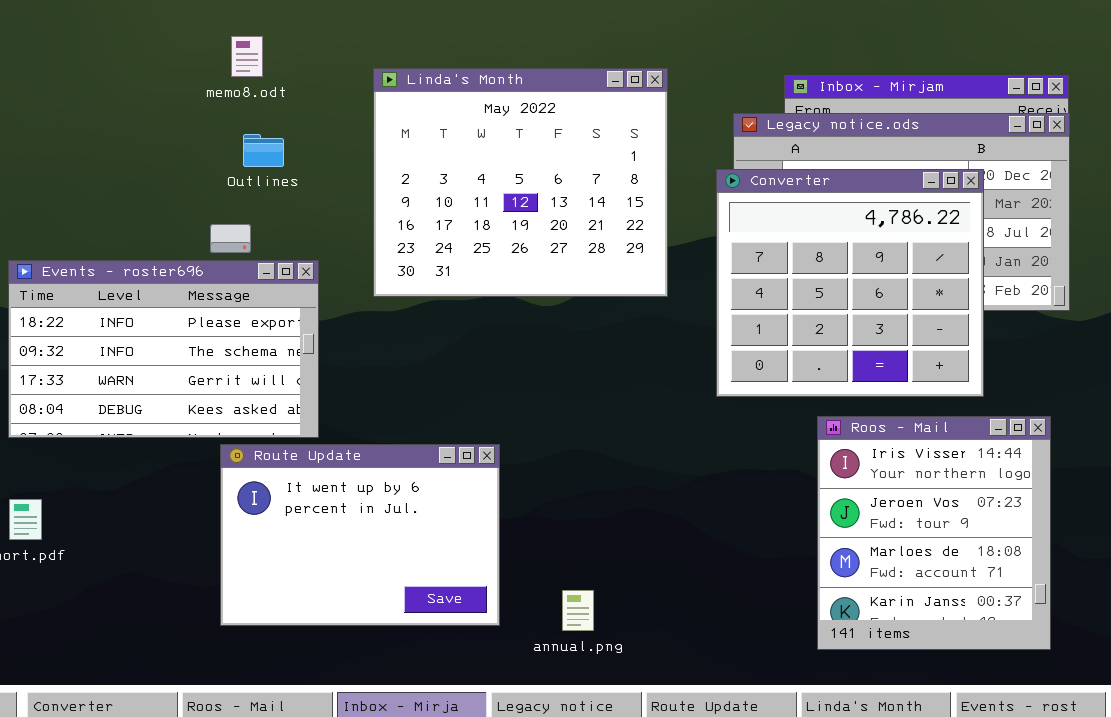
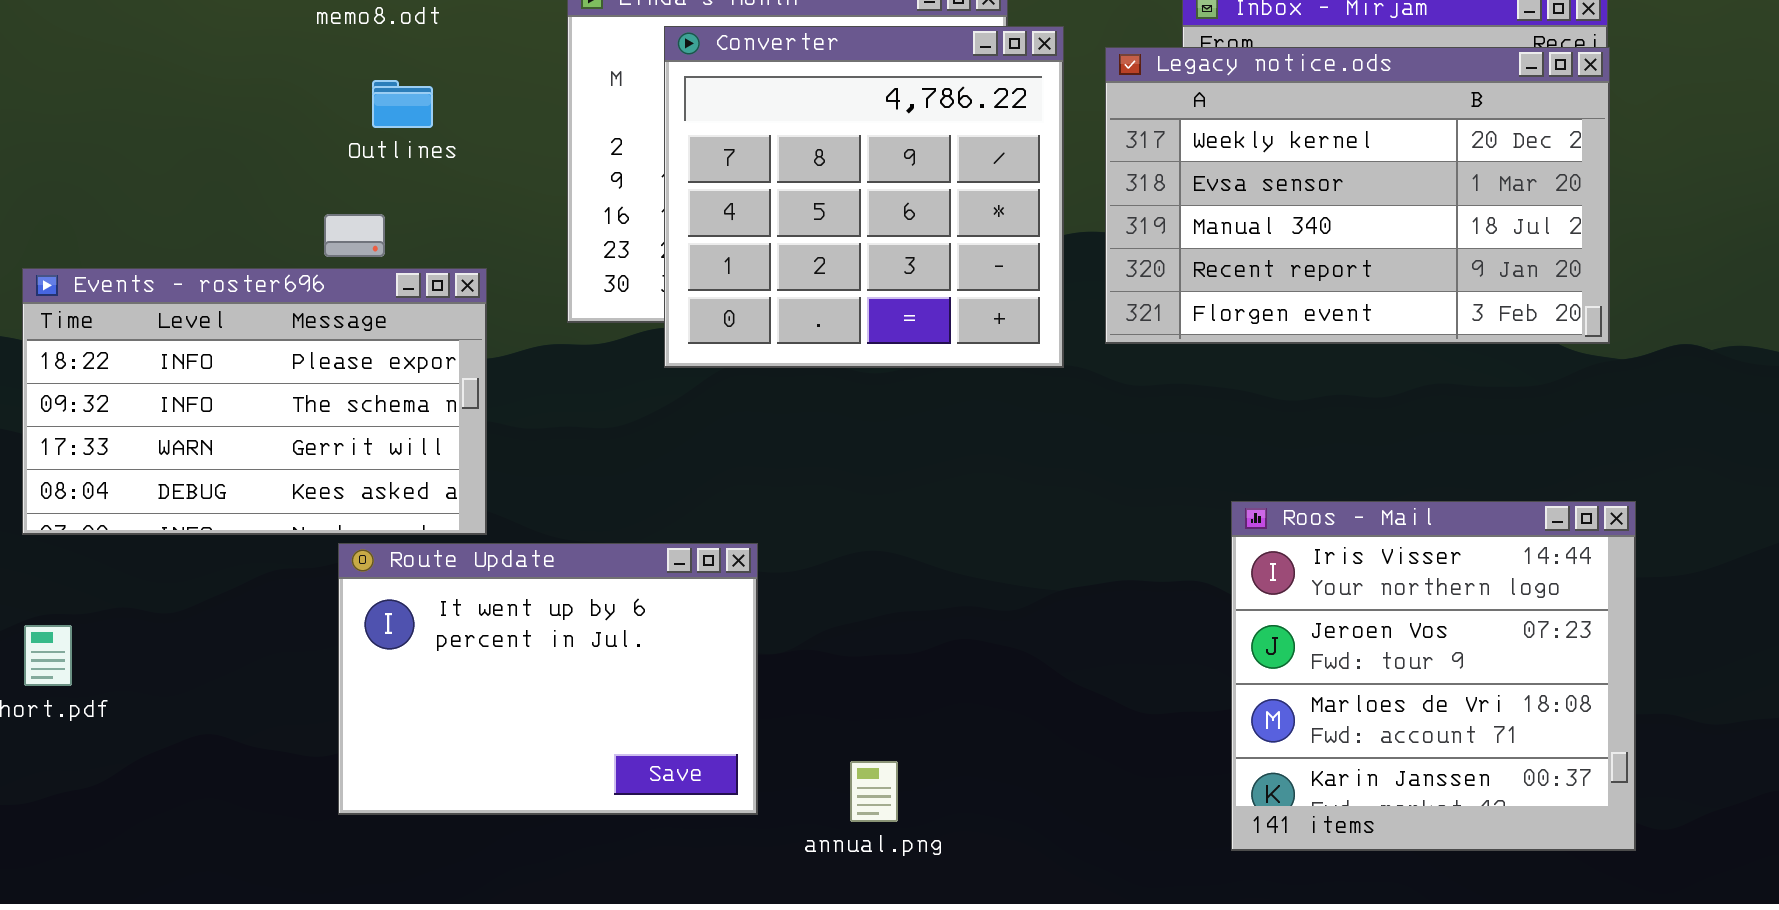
Converter: [716,169,984,397] -> [664,26,1064,368], moved
Roos - Mail: [817,416,1051,650] -> [1231,501,1636,851], resized

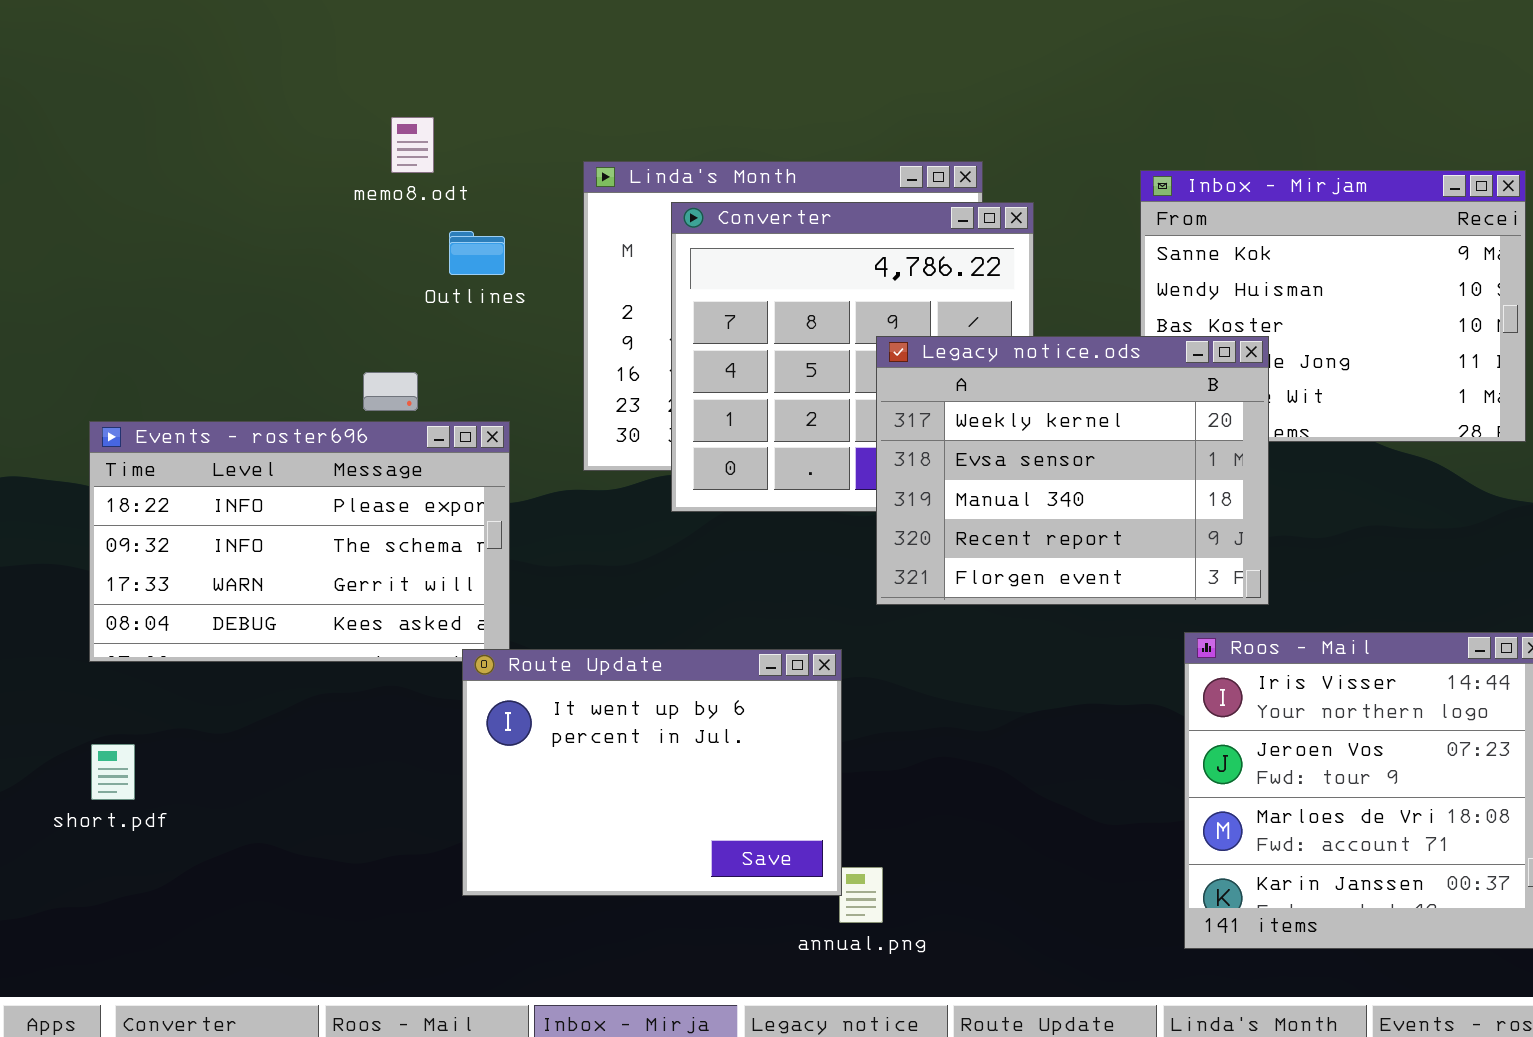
Legacy notice.ods: [1105,47,1610,344] -> [876,336,1269,605], moved, resized
Outlines: [372,80,433,128] -> [449,231,505,275], moved
Route Update: [338,543,758,815] -> [462,649,842,896], moved

